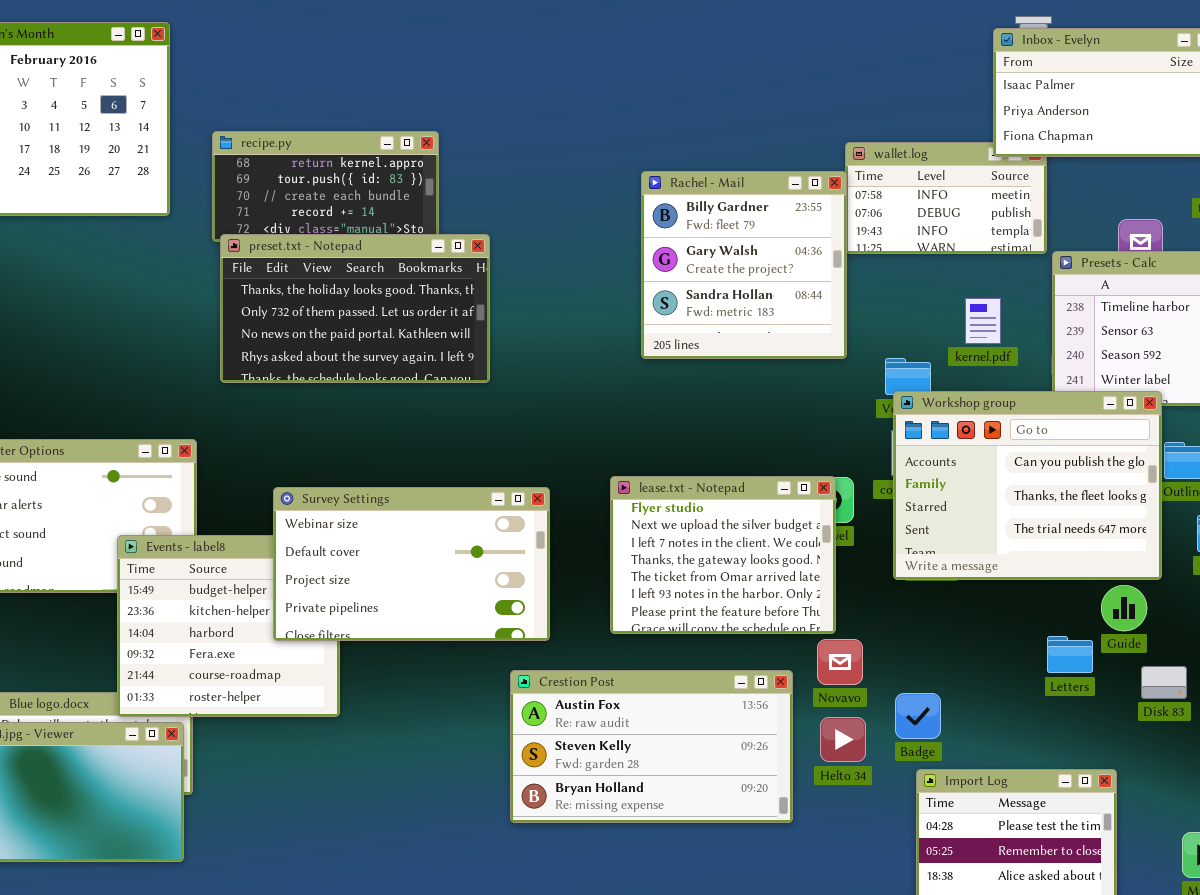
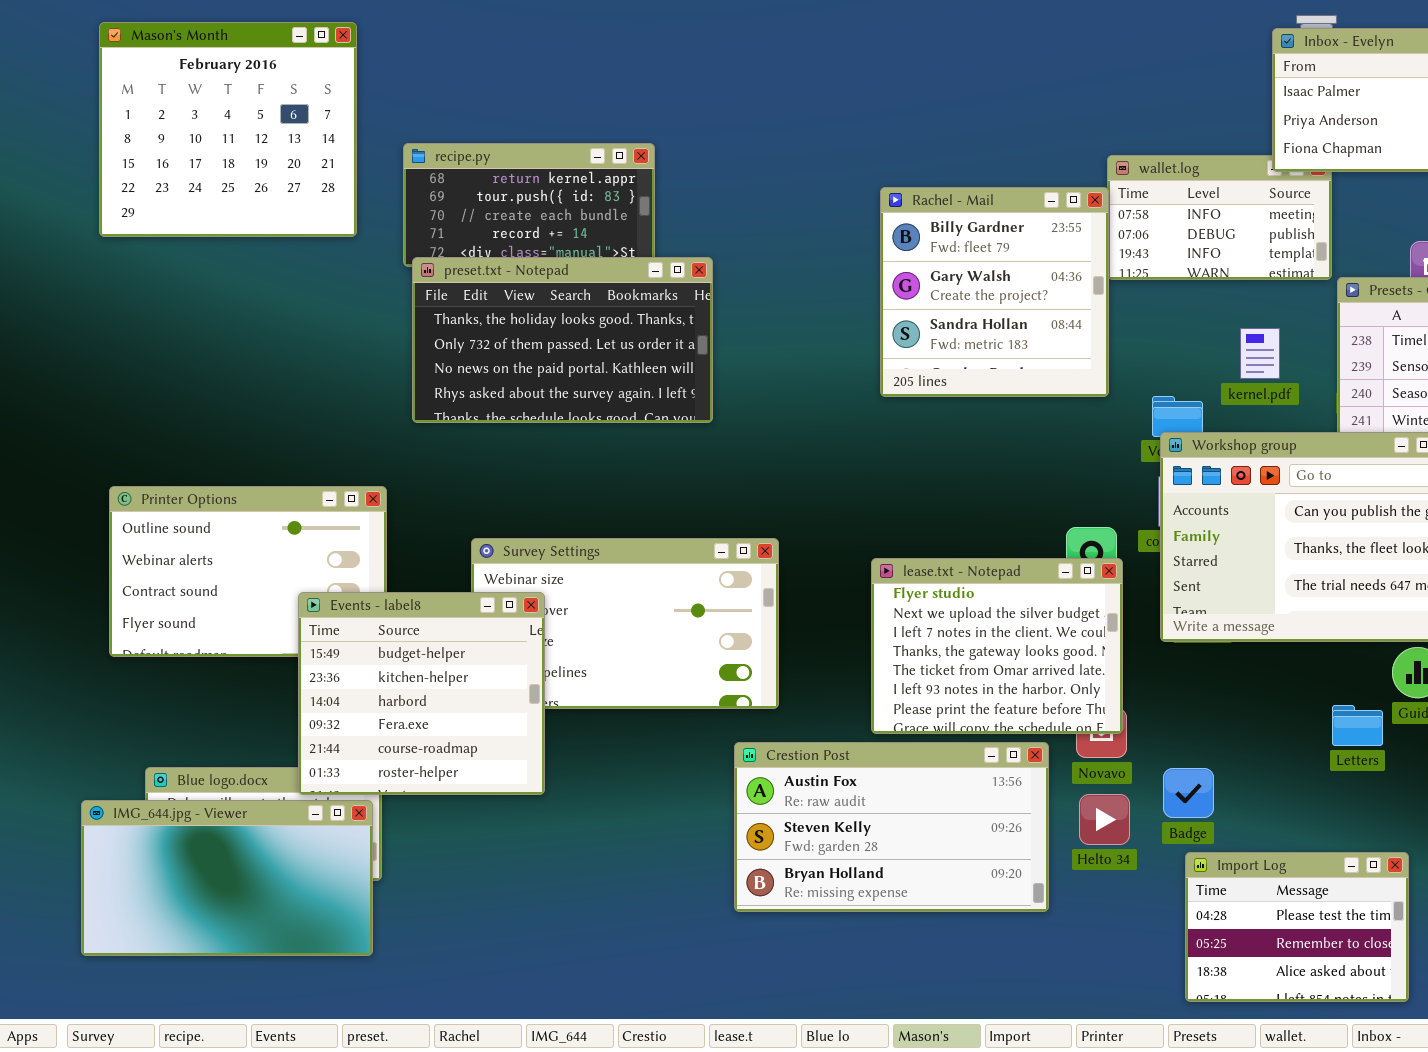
lease.txt - Notepad: [610,476,836,634] -> [871,558,1123,734], moved
Events - label8: [117,535,340,717] -> [298,592,545,795], raised

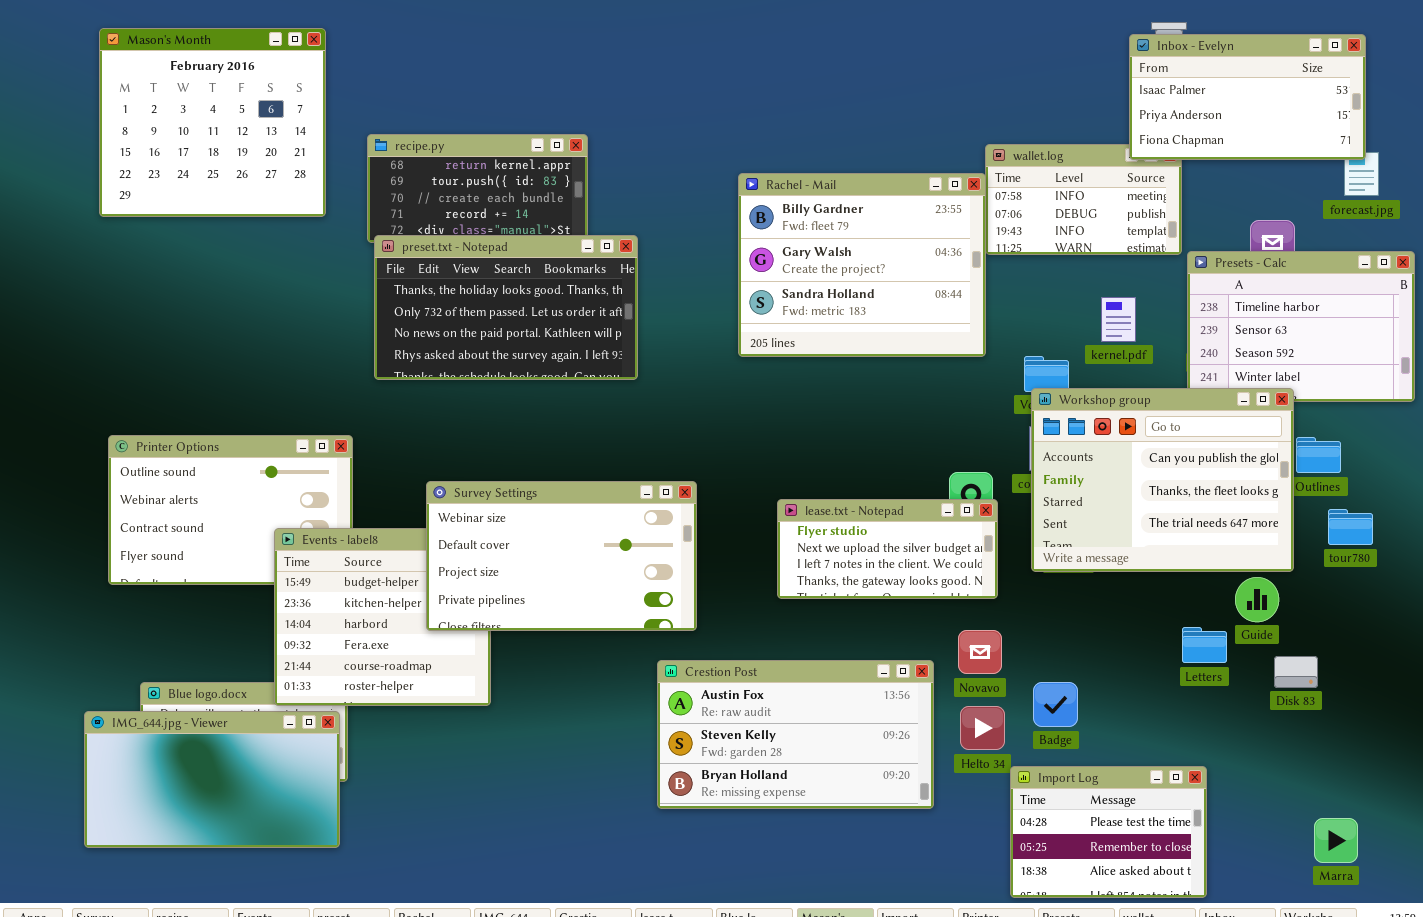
Rachel - Mail: [880,187,1109,397] -> [738,173,986,357], resized
Survey Settings: [471,538,779,709] -> [426,481,697,631], raised
lease.txt - Notepad: [871,558,1123,734] -> [777,499,998,599], resized
Import Log: [1185,852,1409,1002] -> [1010,766,1207,898], moved

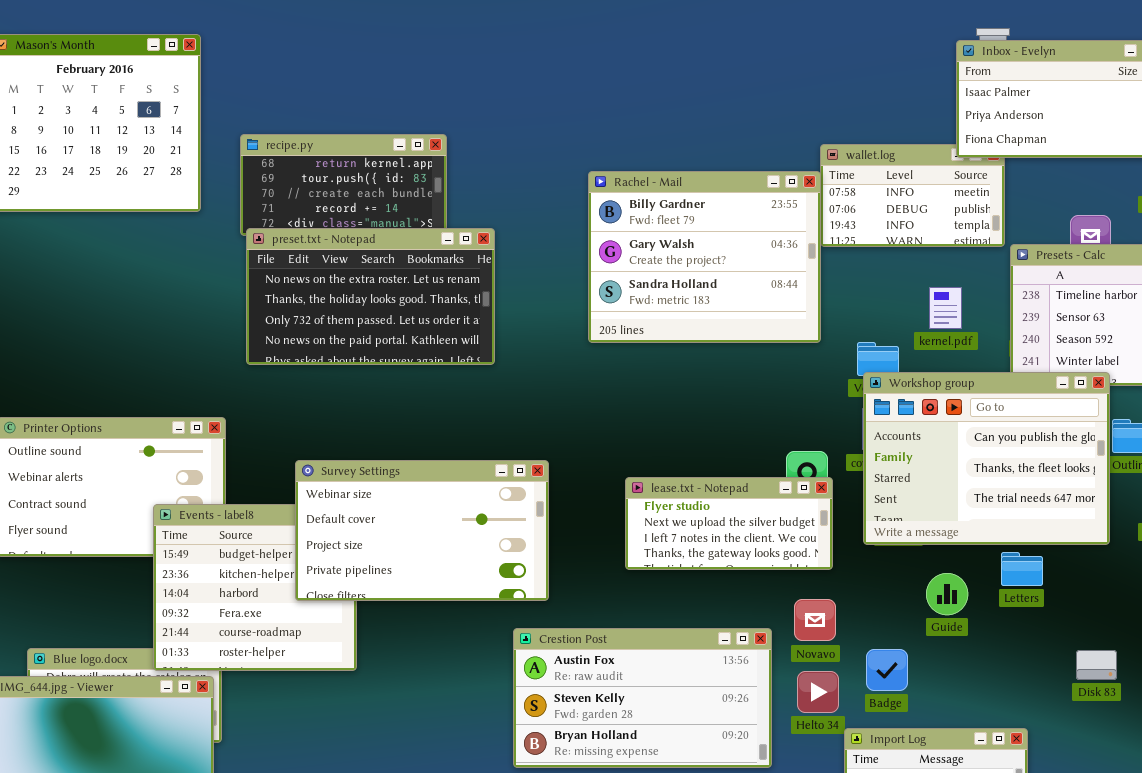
preset.txt - Notepad: [374,235,638,380] -> [246,228,495,365], scrolled up 1 row
Guide: [1235,577,1279,622] -> [926,573,968,615], moved
Letters: [1182,627,1227,663] -> [1001,552,1043,586], moved
Disk 83: [1274,656,1318,688] -> [1076,650,1117,680], moved

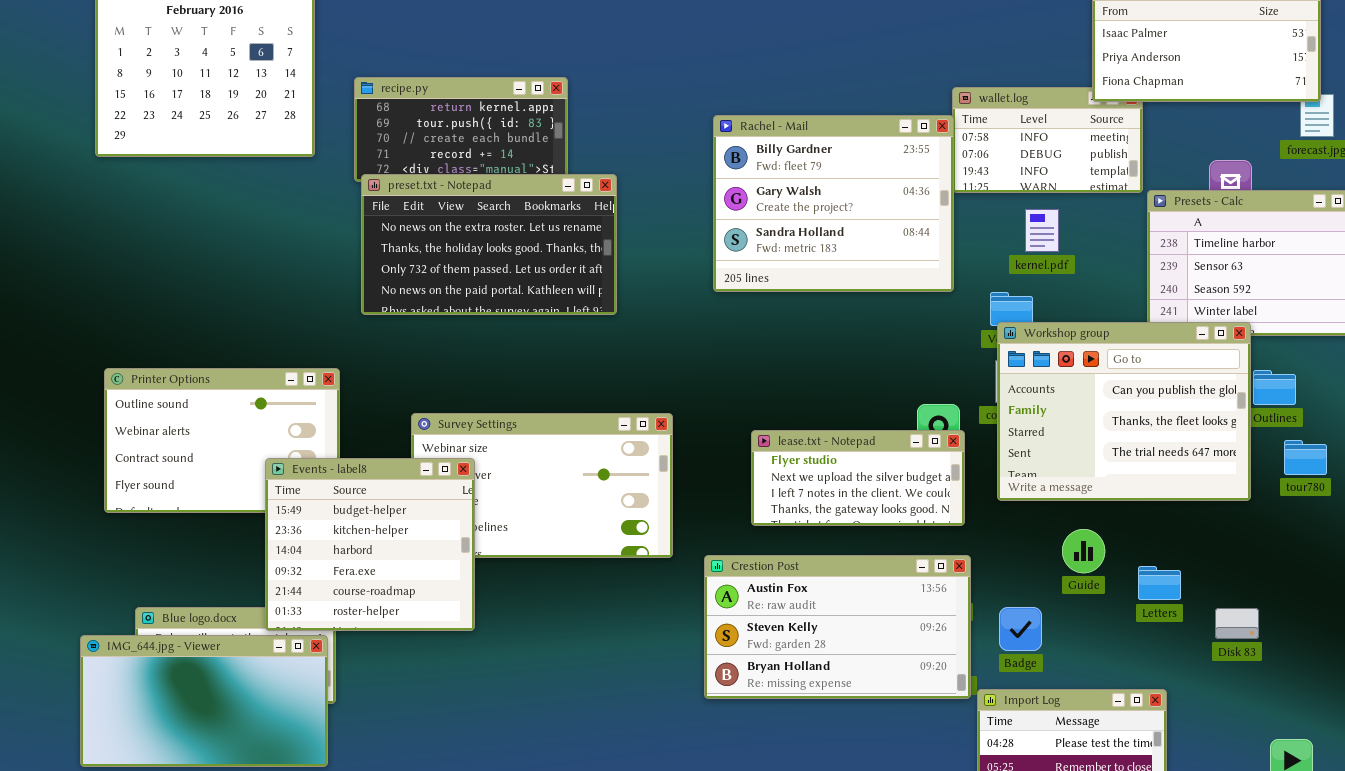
kernel.pdf: [929,287,962,329] -> [1025,209,1059,252], moved
Events - label8: [153,504,357,671] -> [265,458,475,631], raised
Letters: [1001,552,1043,586] -> [1138,566,1181,600], moved
Crestion Post: [513,628,772,768] -> [704,555,971,699], moved

